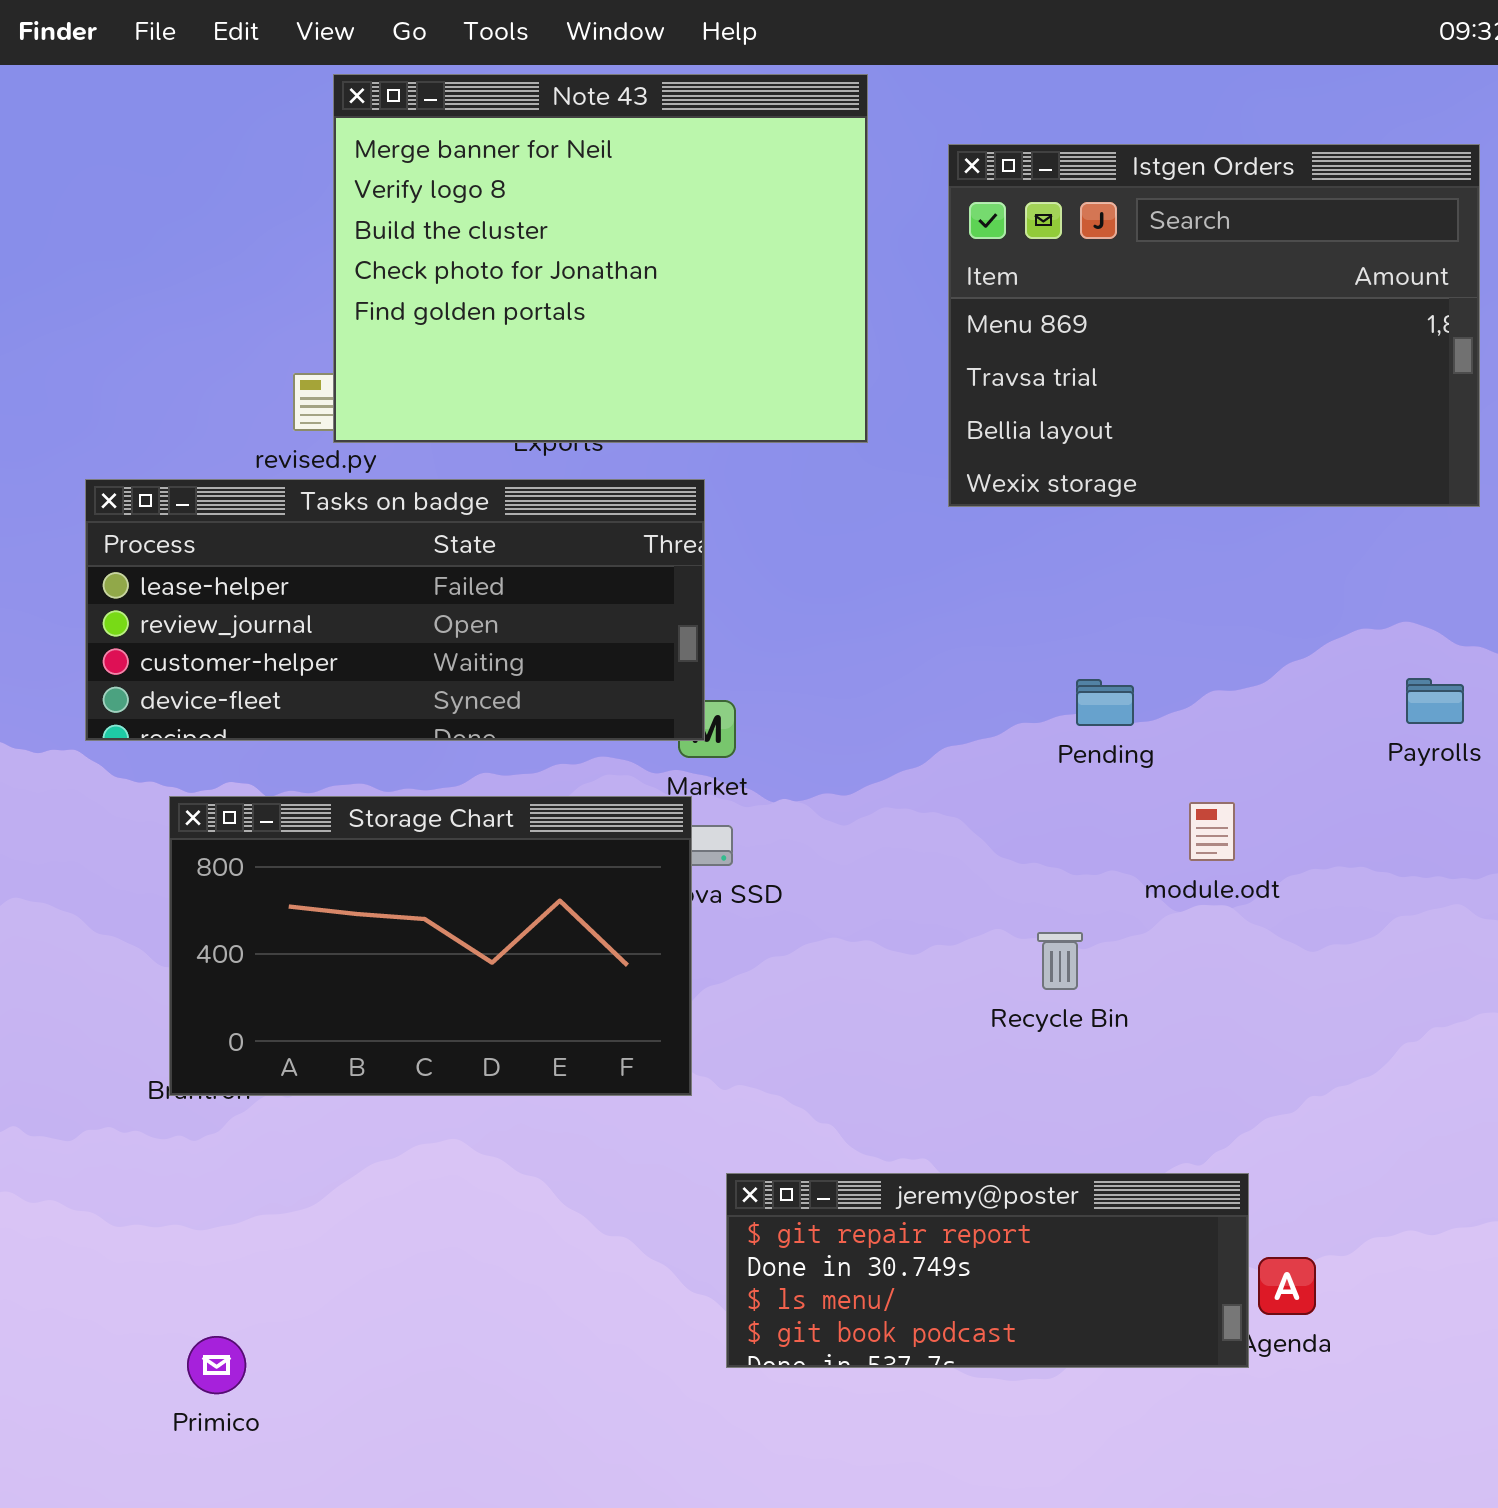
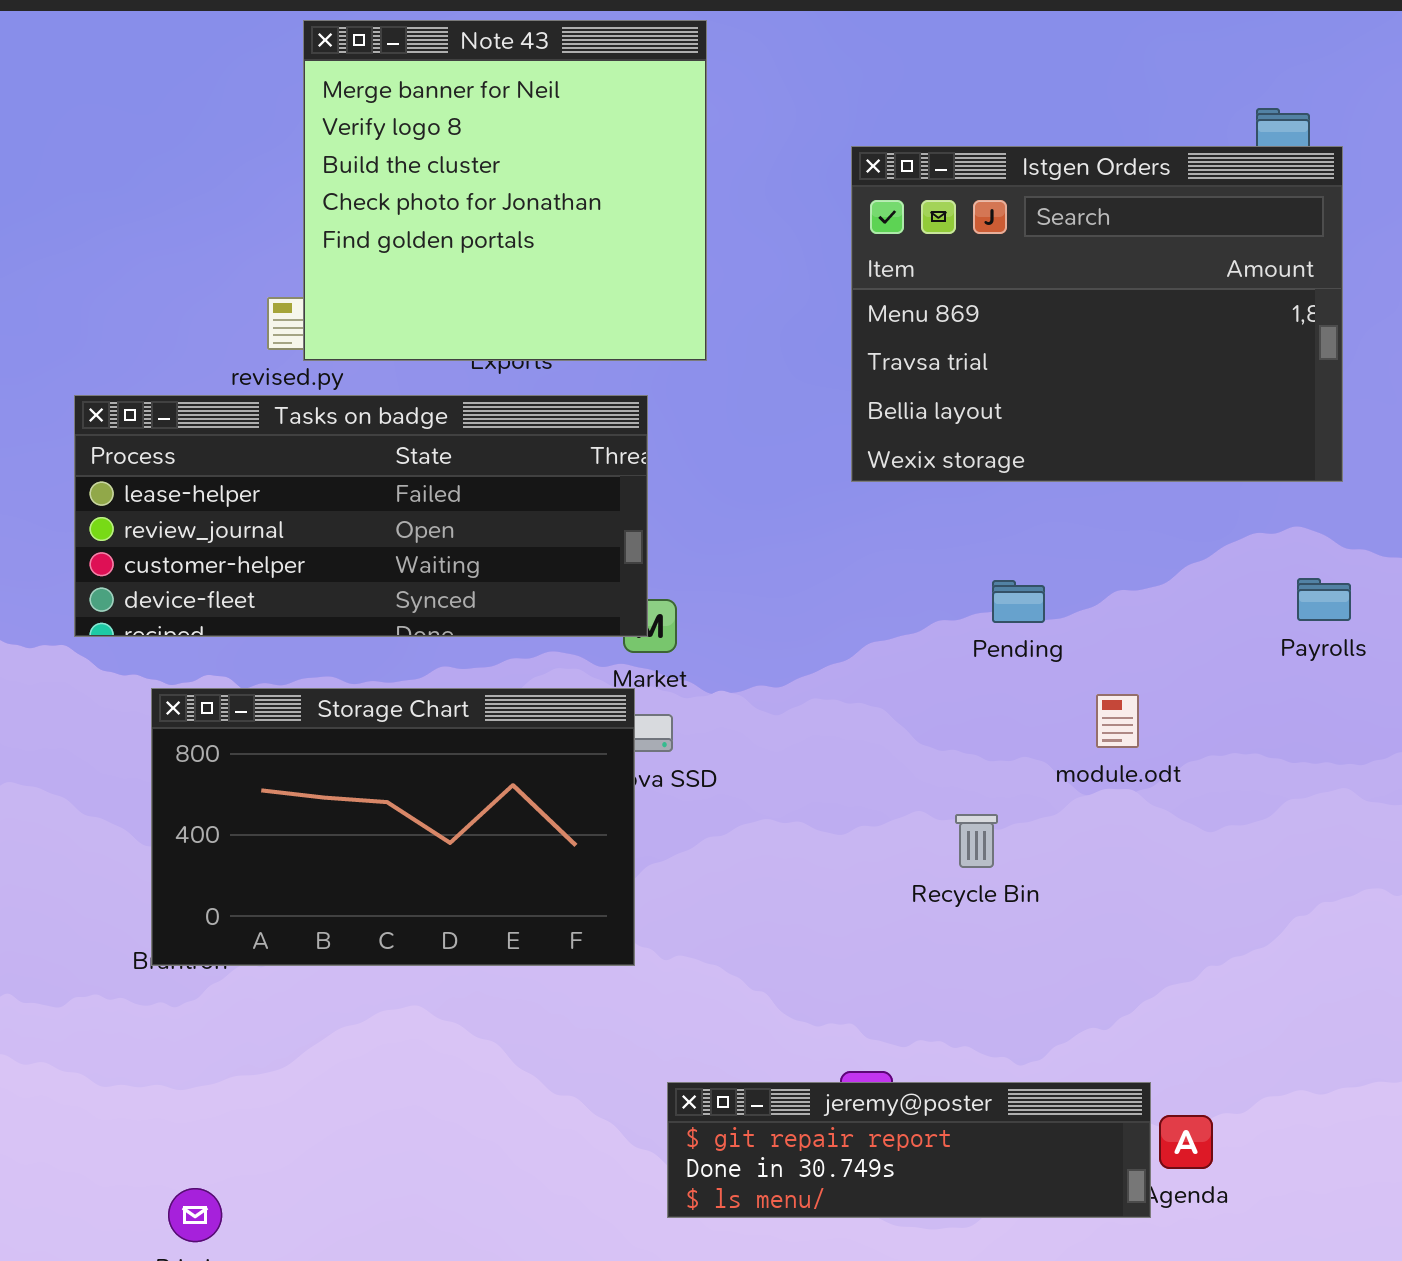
Note 43: [333,74,868,443] -> [303,20,707,361], resized
Istgen Orders: [948,144,1480,507] -> [851,146,1343,482], moved
jeremy@poster: [726,1173,1249,1368] -> [667,1082,1151,1218], resized

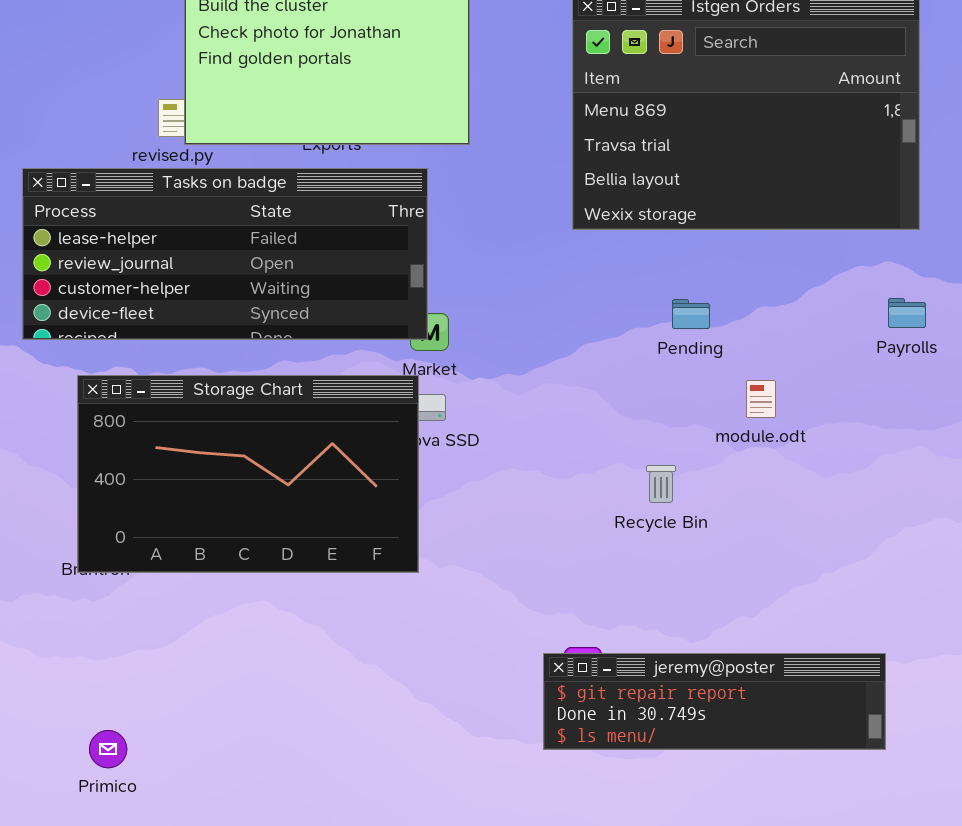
jeremy@poster: [667,1082,1151,1218] -> [543,653,886,750], moved

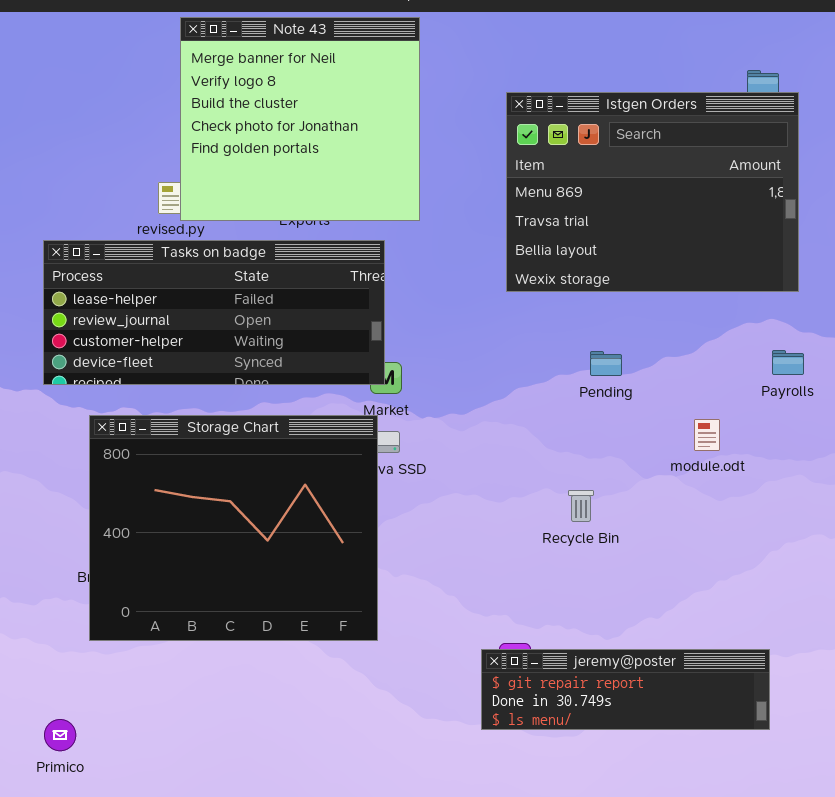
Storage Chart: [77,375,419,573] -> [89,415,378,641], resized
module.odt: [746,380,776,418] -> [694,419,720,451], moved
Primico: [89,730,127,768] -> [44,719,76,751], moved

